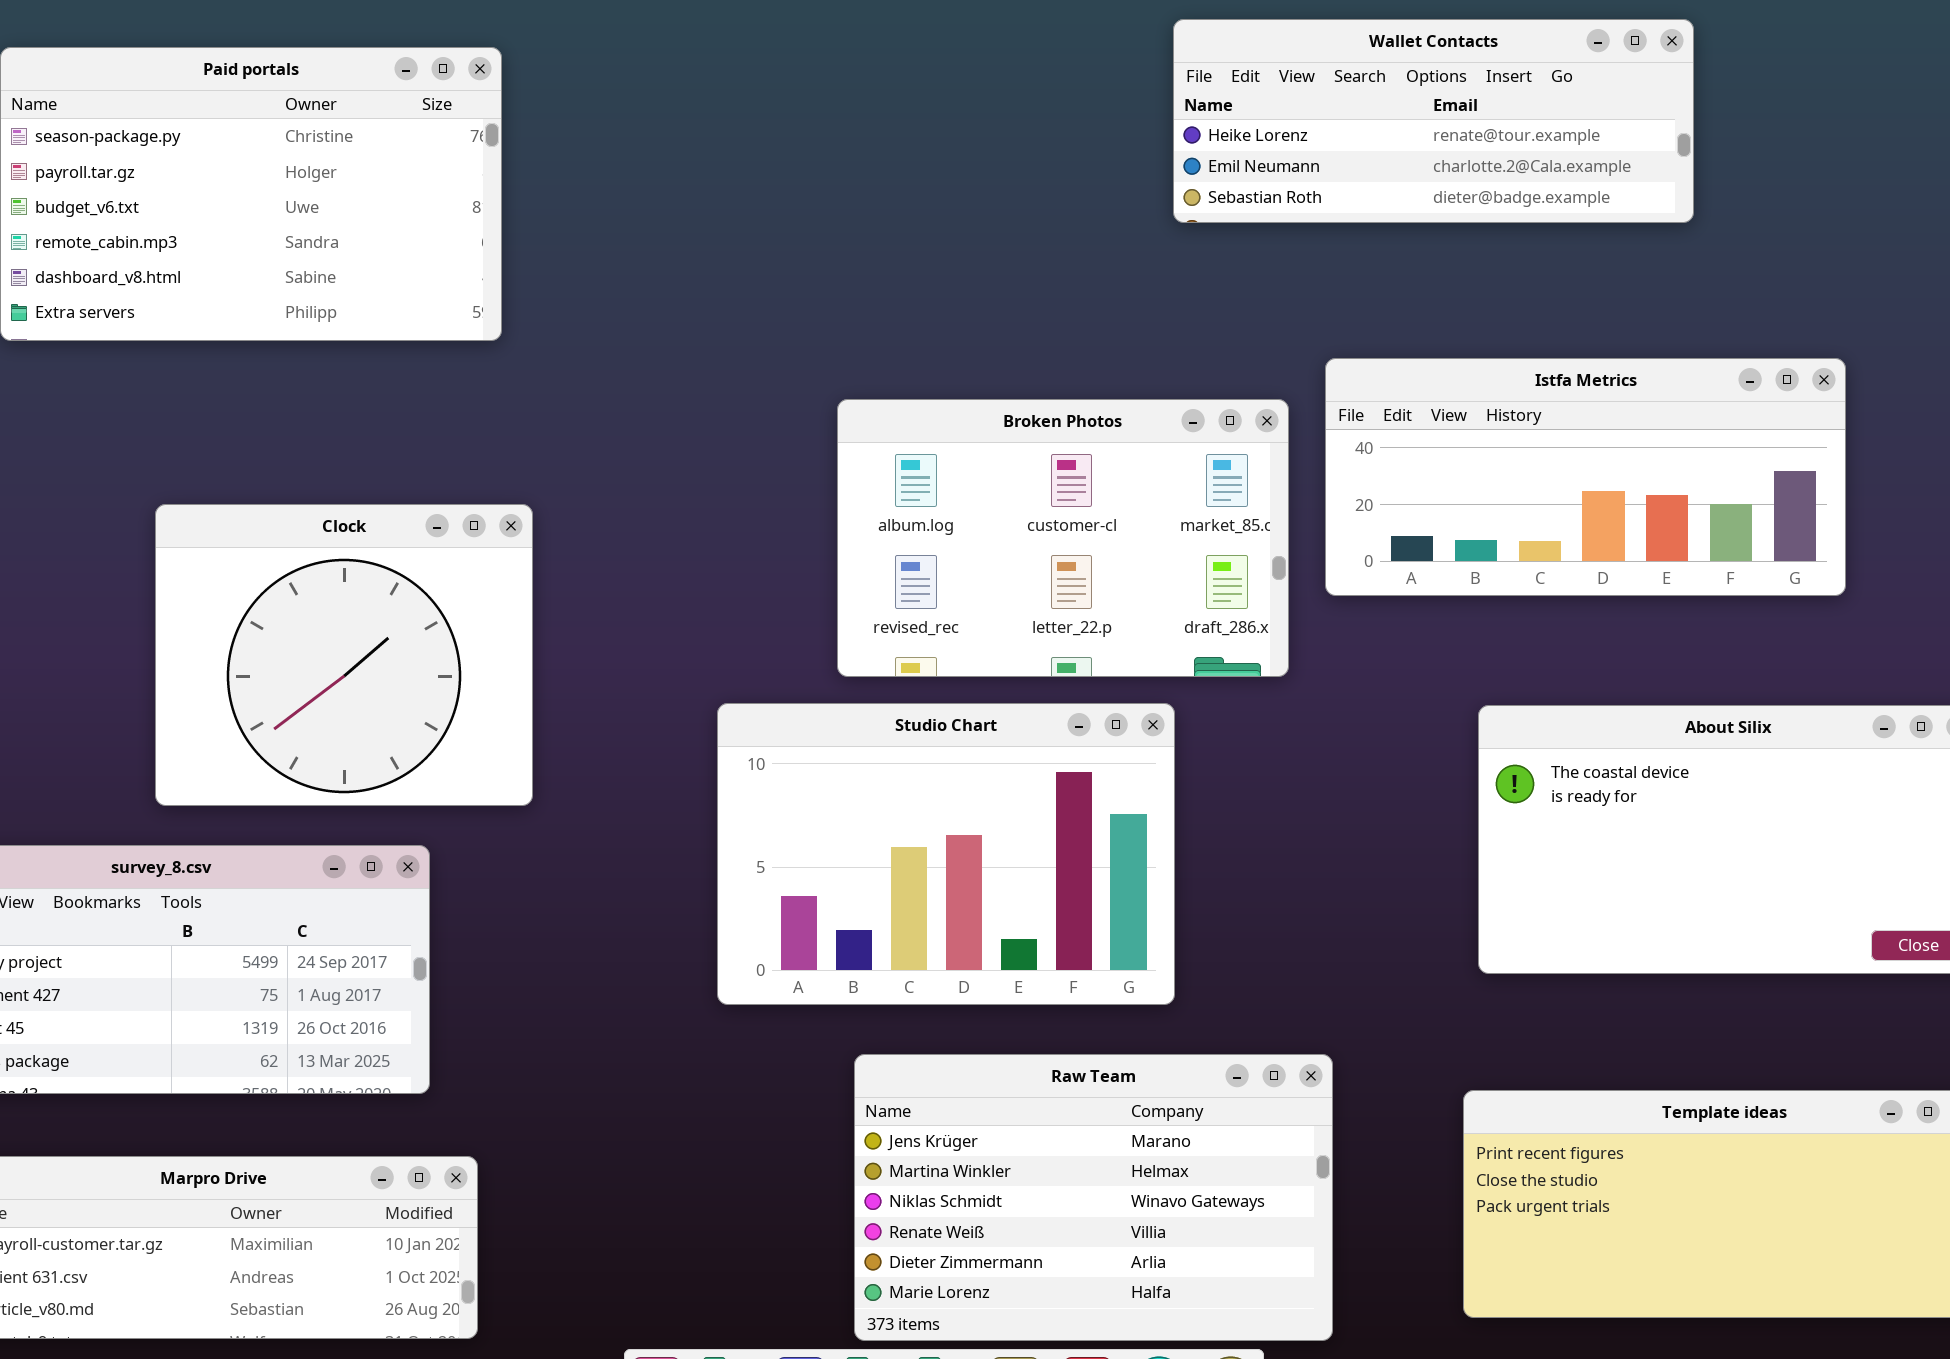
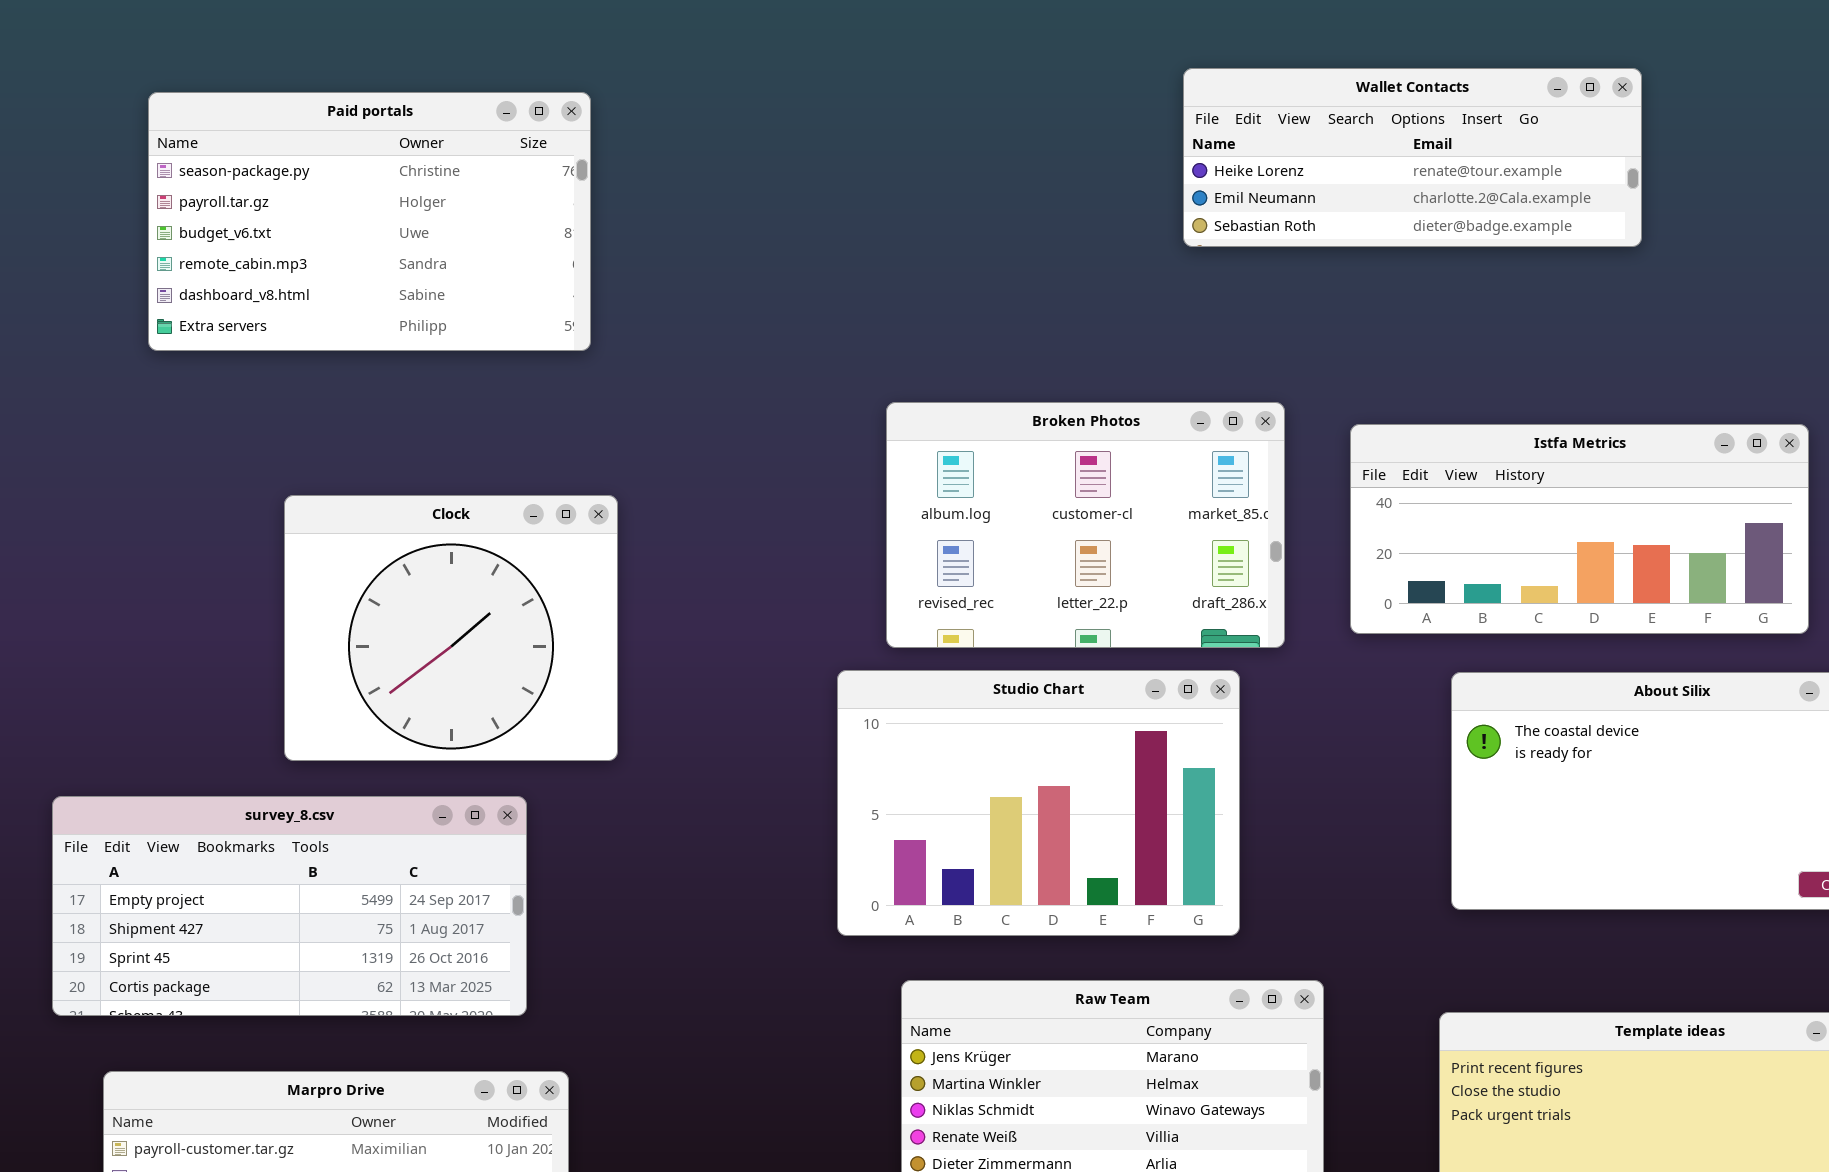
Istfa Metrics: [1325,358,1846,596] -> [1350,424,1809,634], moved
Studio Chart: [717,703,1175,1005] -> [837,670,1240,936], moved

